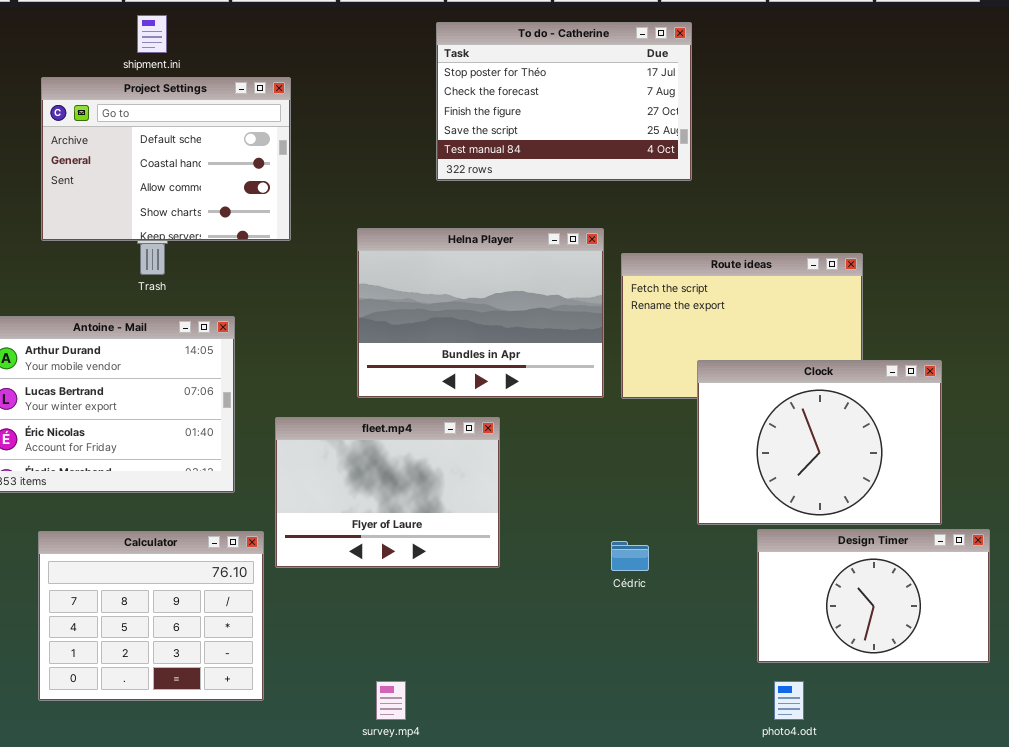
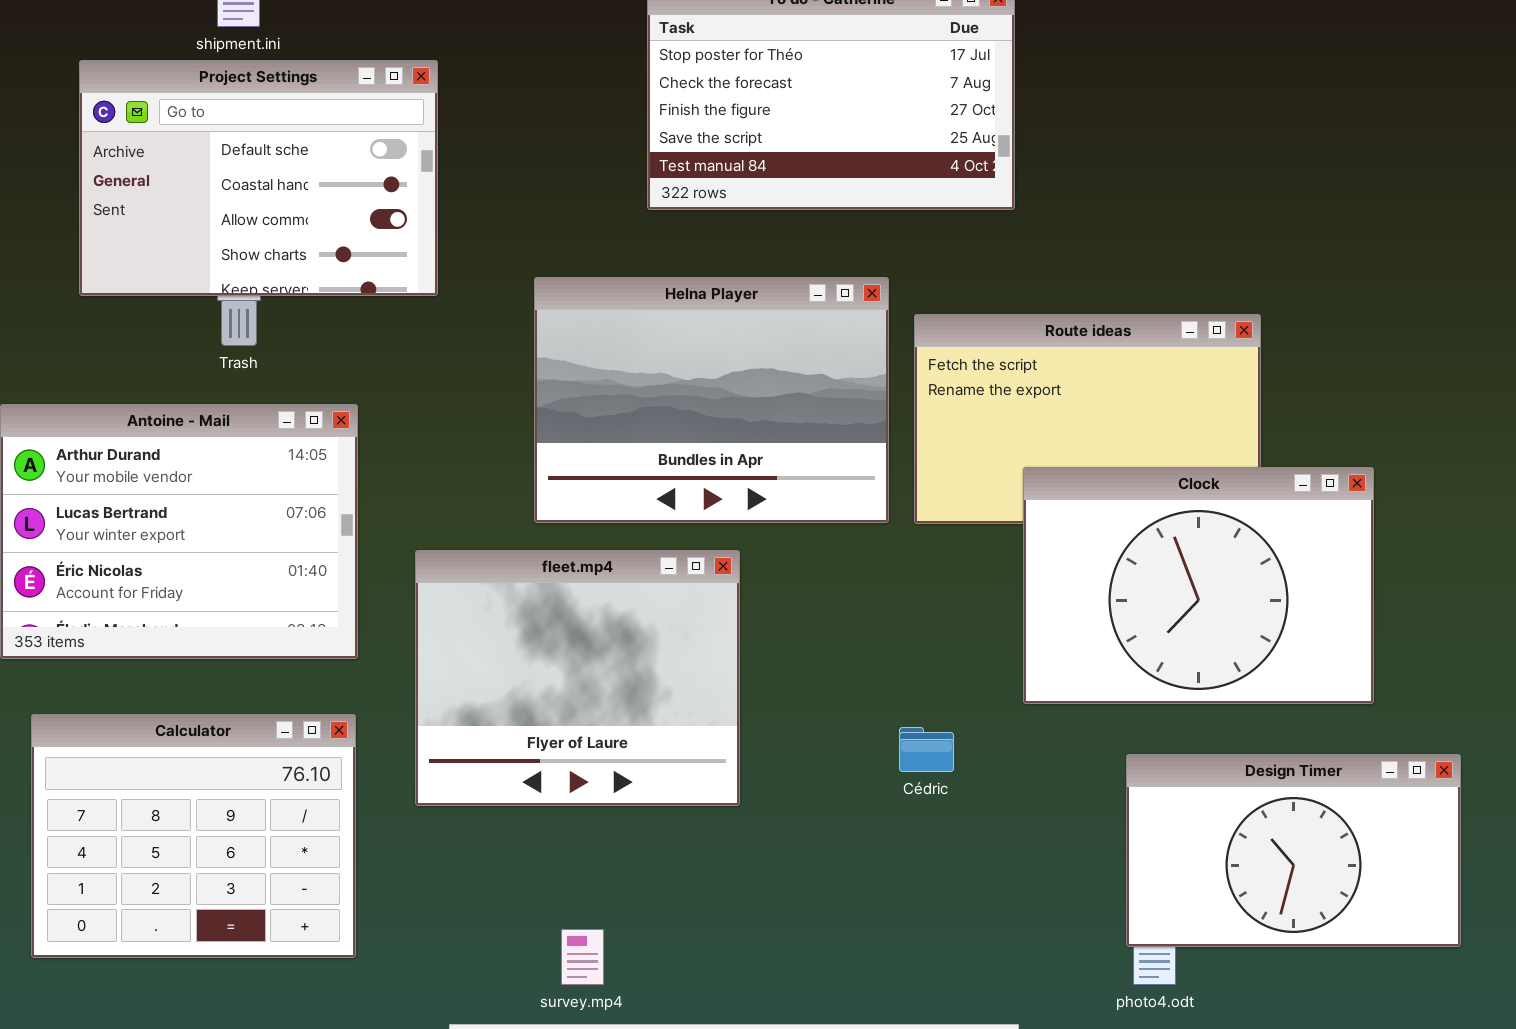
fleet.mp4: [275,417,500,568] -> [415,550,740,806], resized
Design Timer: [757,529,990,663] -> [1126,754,1461,947], moved
Calculator: [38,531,264,701] -> [31,714,356,958], moved

